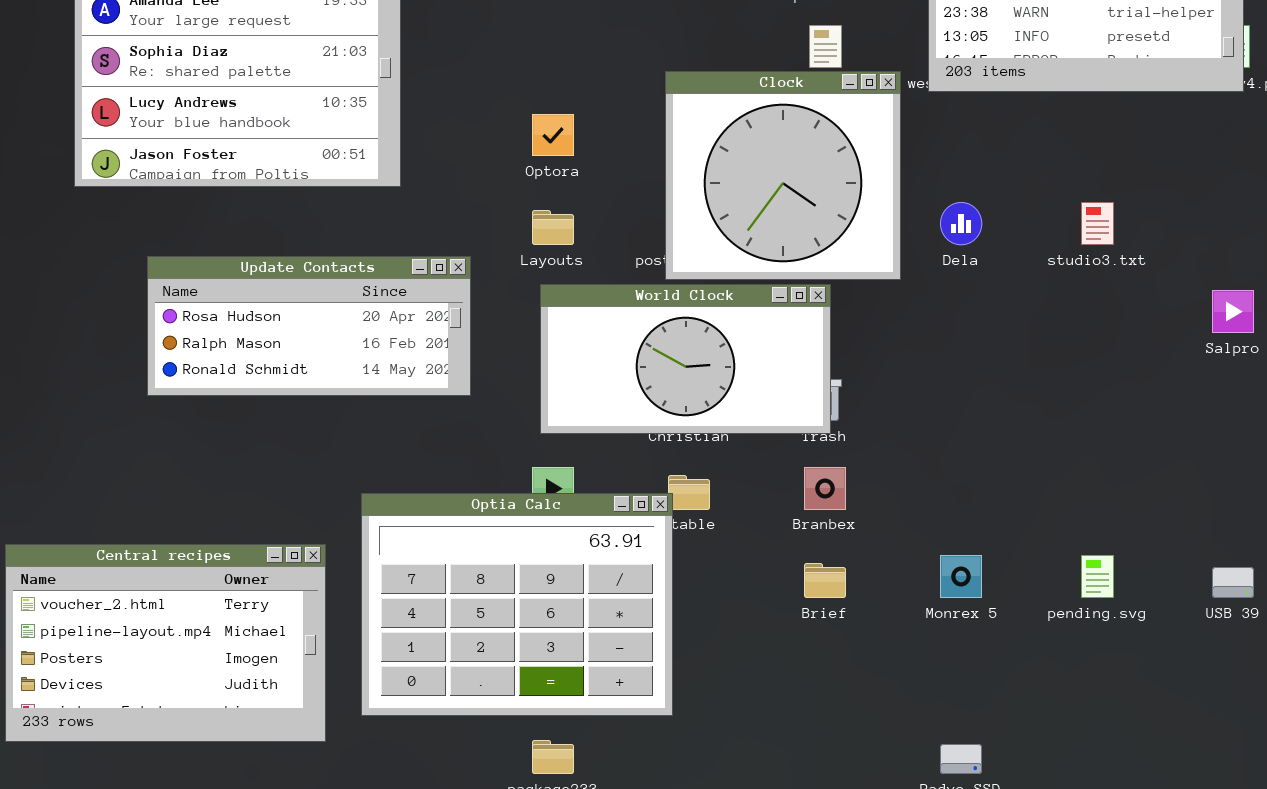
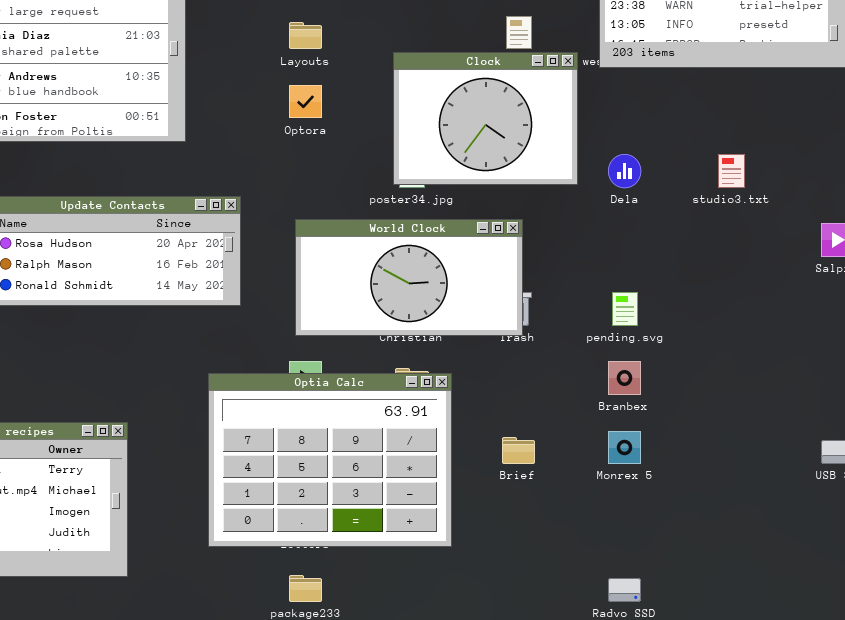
Clock: [665,71,901,280] -> [393,52,578,185], resized
Layouts: [532,210,574,245] -> [289,22,322,49], moved
Branbex: [804,467,846,510] -> [608,361,641,395], moved
Optia Calc: [361,493,673,716] -> [208,373,452,547], moved
pending.svg: [1081,555,1114,598] -> [612,292,638,326], moved

